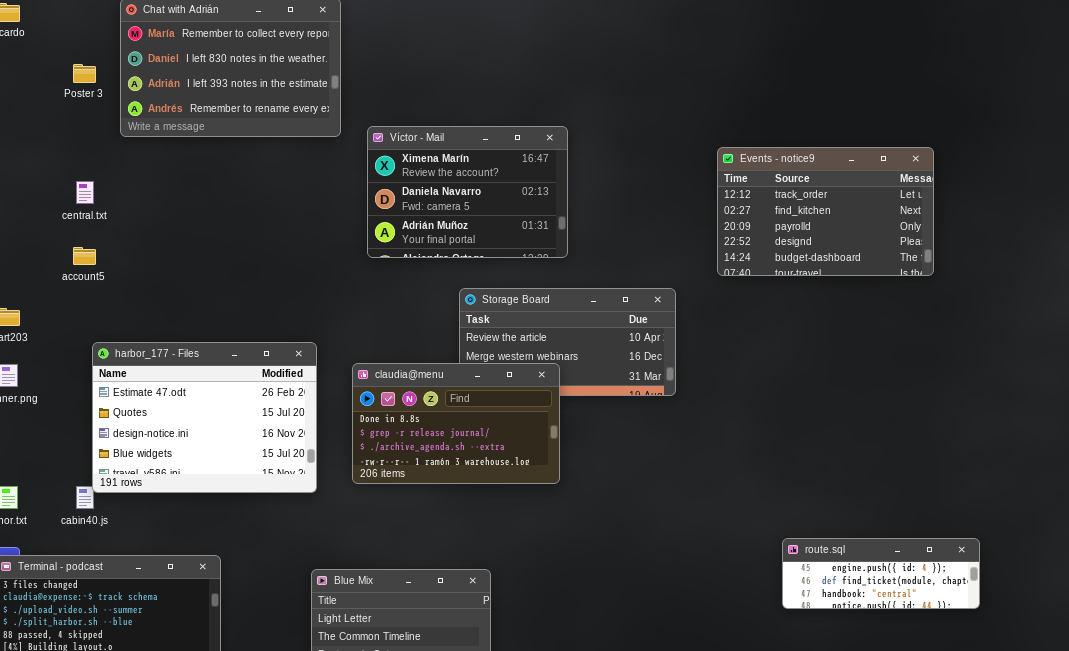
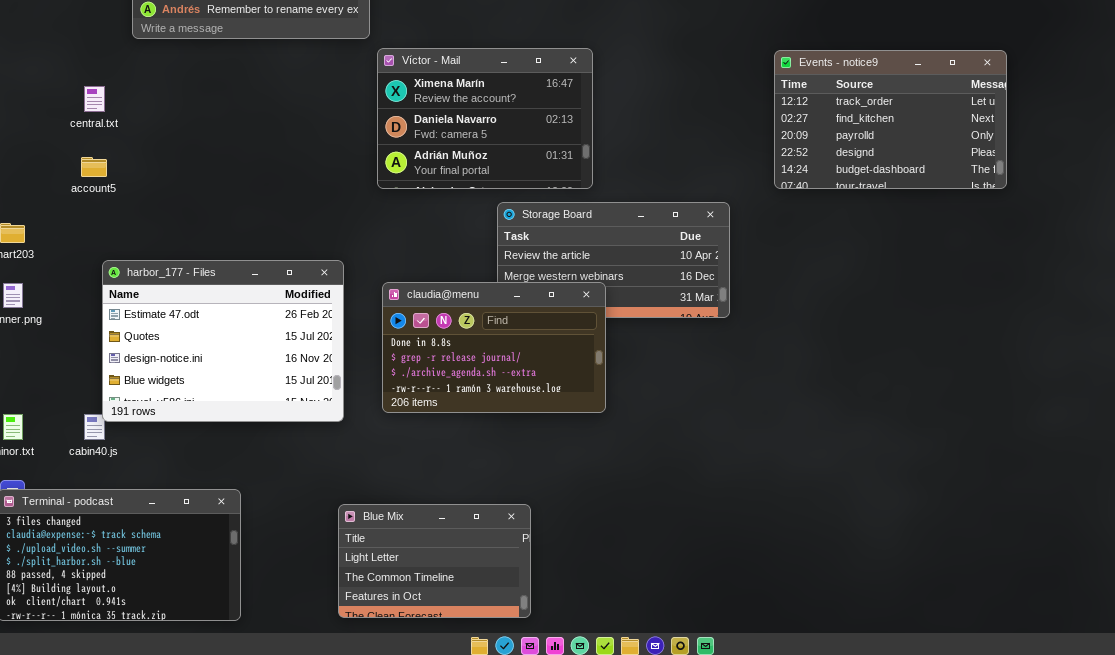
Víctor - Mail: [367,126,568,258] -> [377,48,593,189], moved
route.sql: [782,538,980,609] -> none, closed

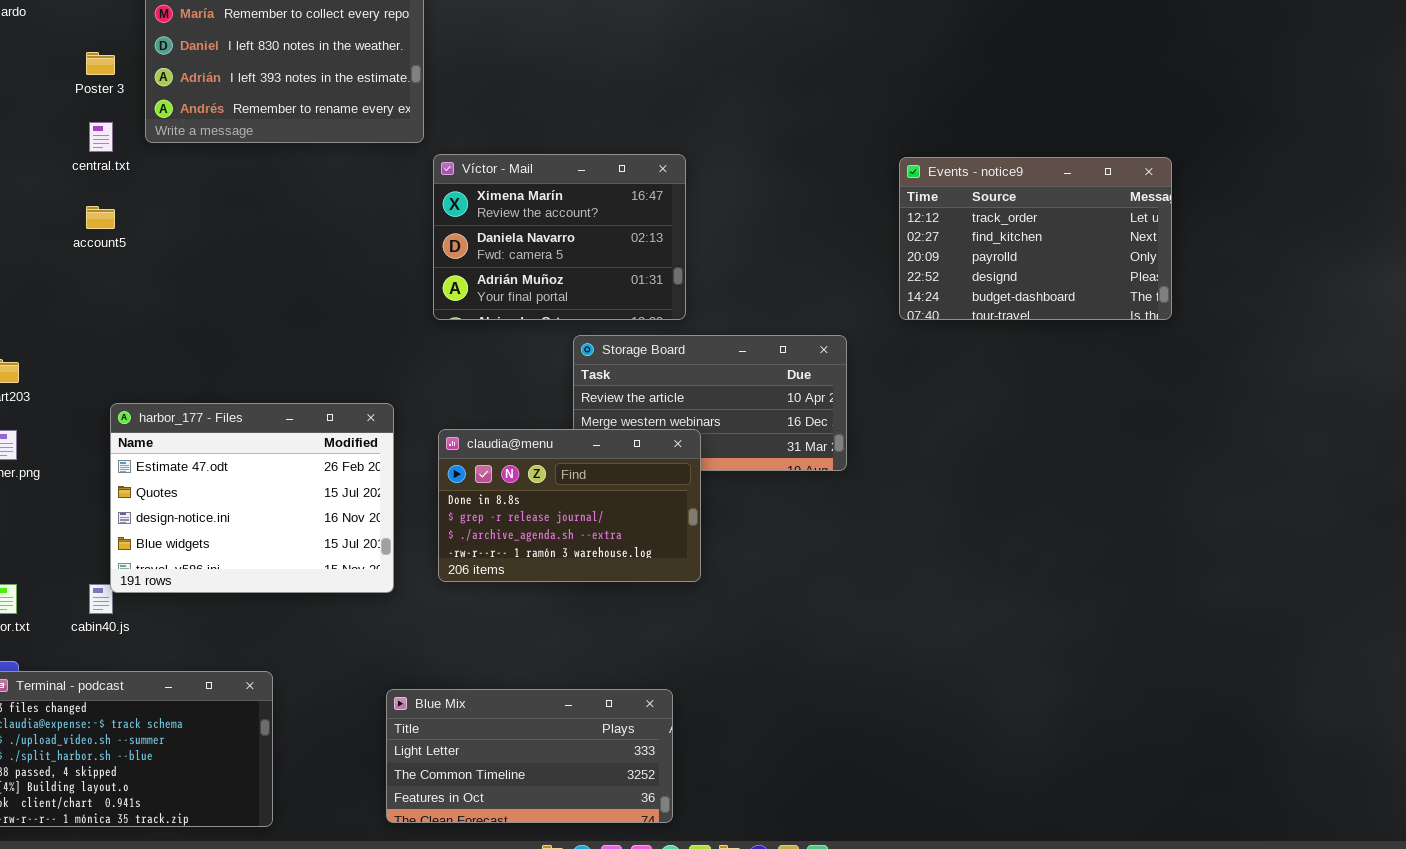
central.txt: [84,86,105,112] -> [89,122,113,152], moved
account5: [81,157,107,177] -> [86,206,115,229], moved
Blue Mix: [338,504,531,618] -> [386,689,673,823], resized

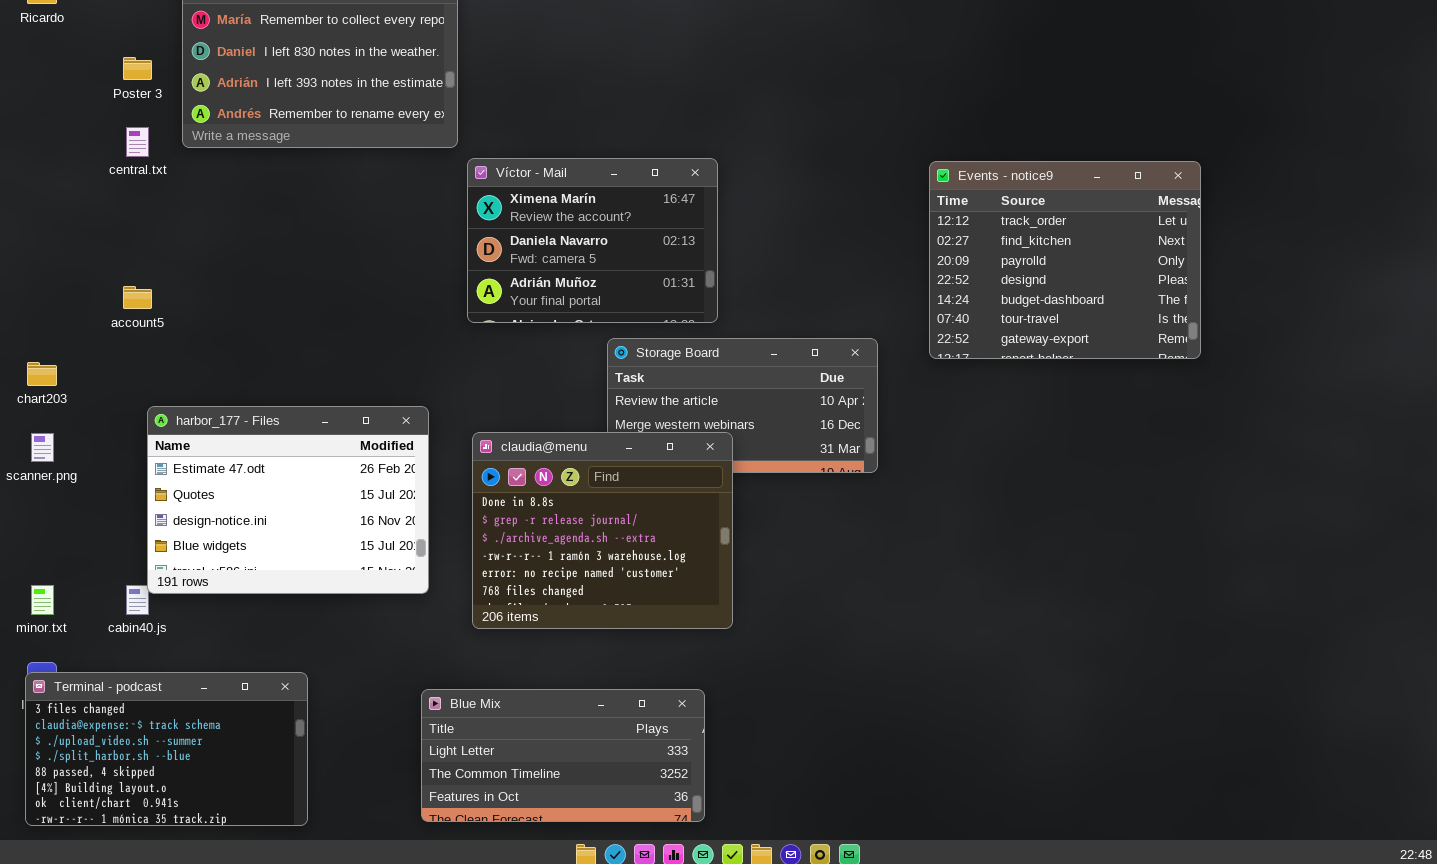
Events - notice9: [899,157,1172,320] -> [929,161,1201,359], resized
account5: [86,206,115,229] -> [123,286,152,309], moved
claudia@menu: [438,429,701,582] -> [472,432,733,629], resized

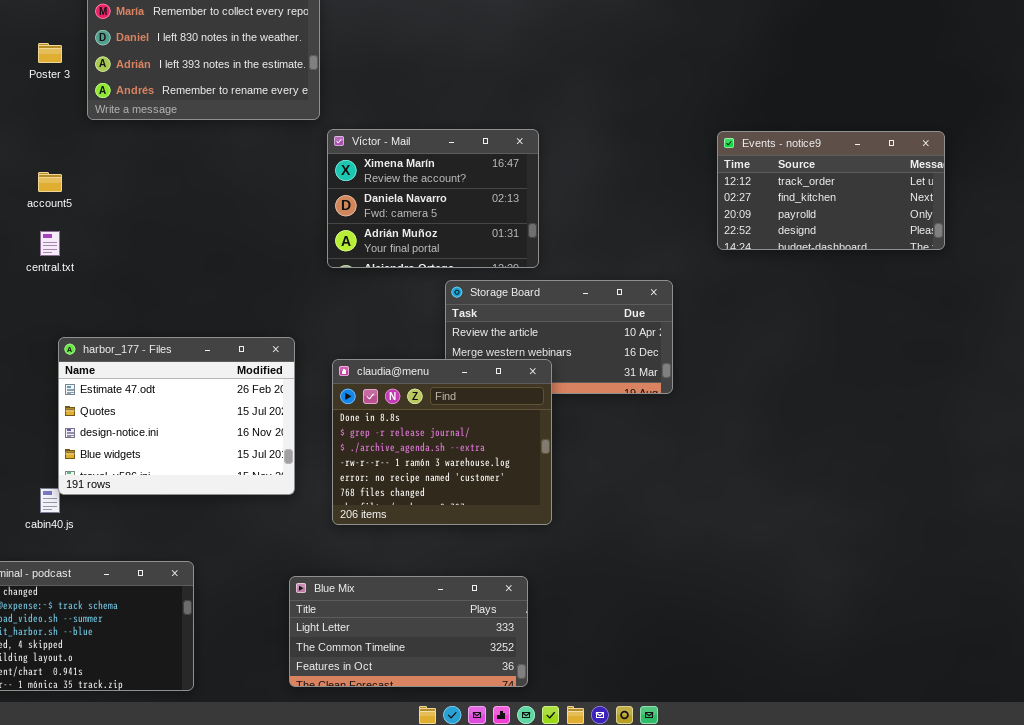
central.txt: [126,127,149,157] -> [40,231,60,256], moved
Events - notice9: [929,161,1201,359] -> [717,131,945,250], resized
account5: [123,286,152,309] -> [38,172,62,192], moved

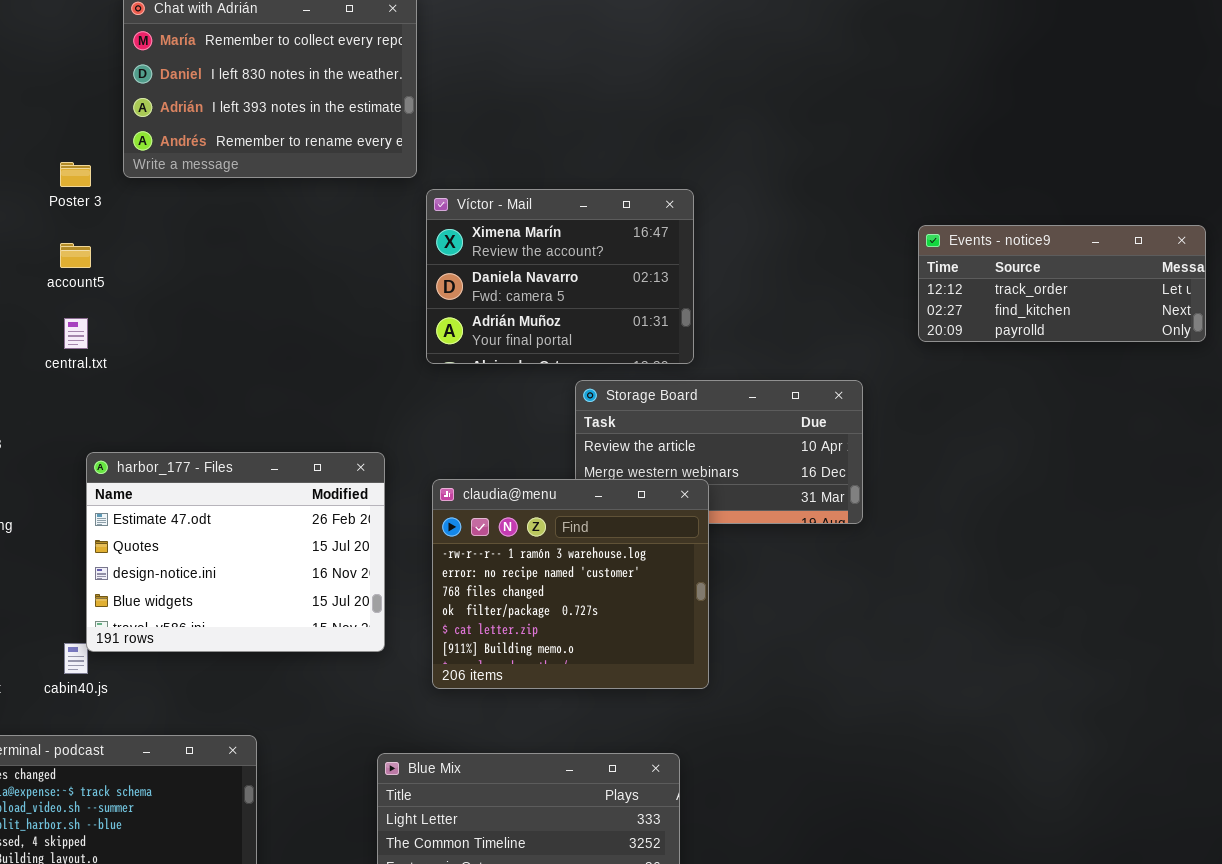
Poster 3: [38,43,62,63] -> [60,162,91,187], moved
Events - notice9: [717,131,945,250] -> [918,225,1206,342], resized
claudia@menu: [332,359,552,525] -> [432,479,709,689], scrolled down 3 rows

